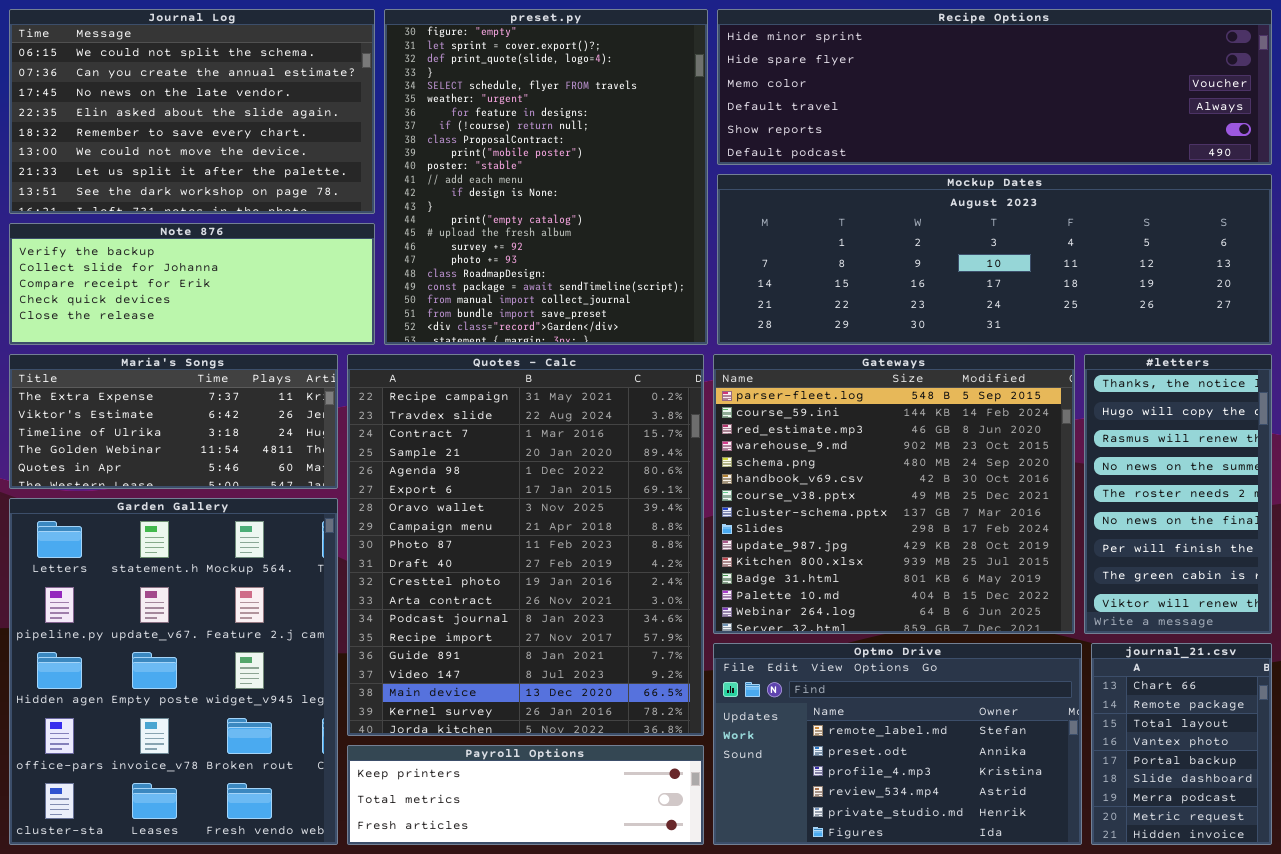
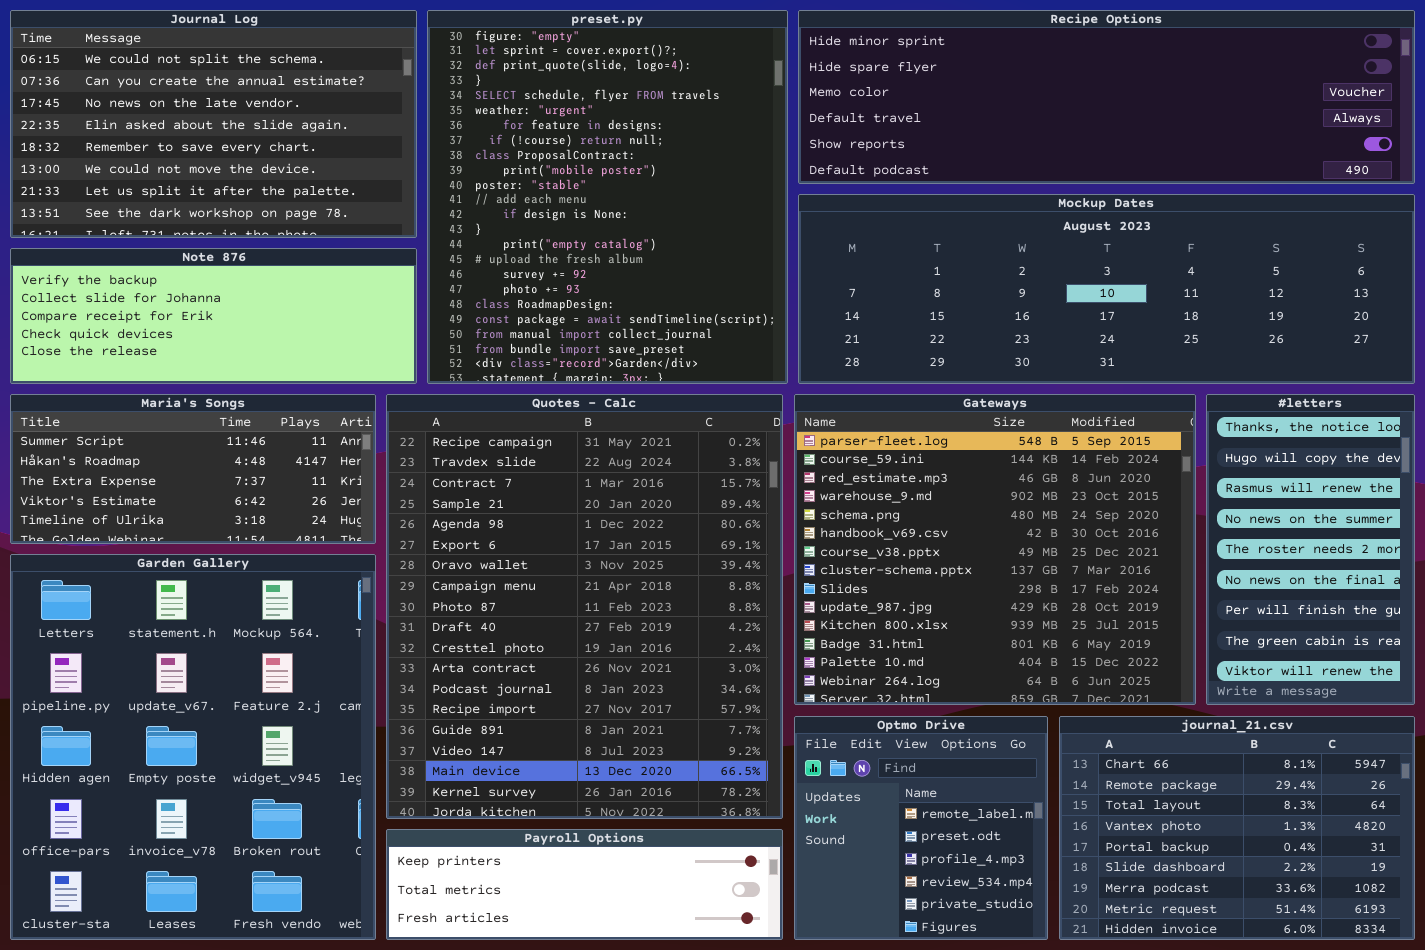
Maria's Songs: [9,354,338,489] -> [10,394,376,544], scrolled up 2 rows
Optmo Drive: [713,643,1082,845] -> [794,716,1048,940], resized
journal_21.csv: [1091,643,1272,845] -> [1059,716,1415,940], resized

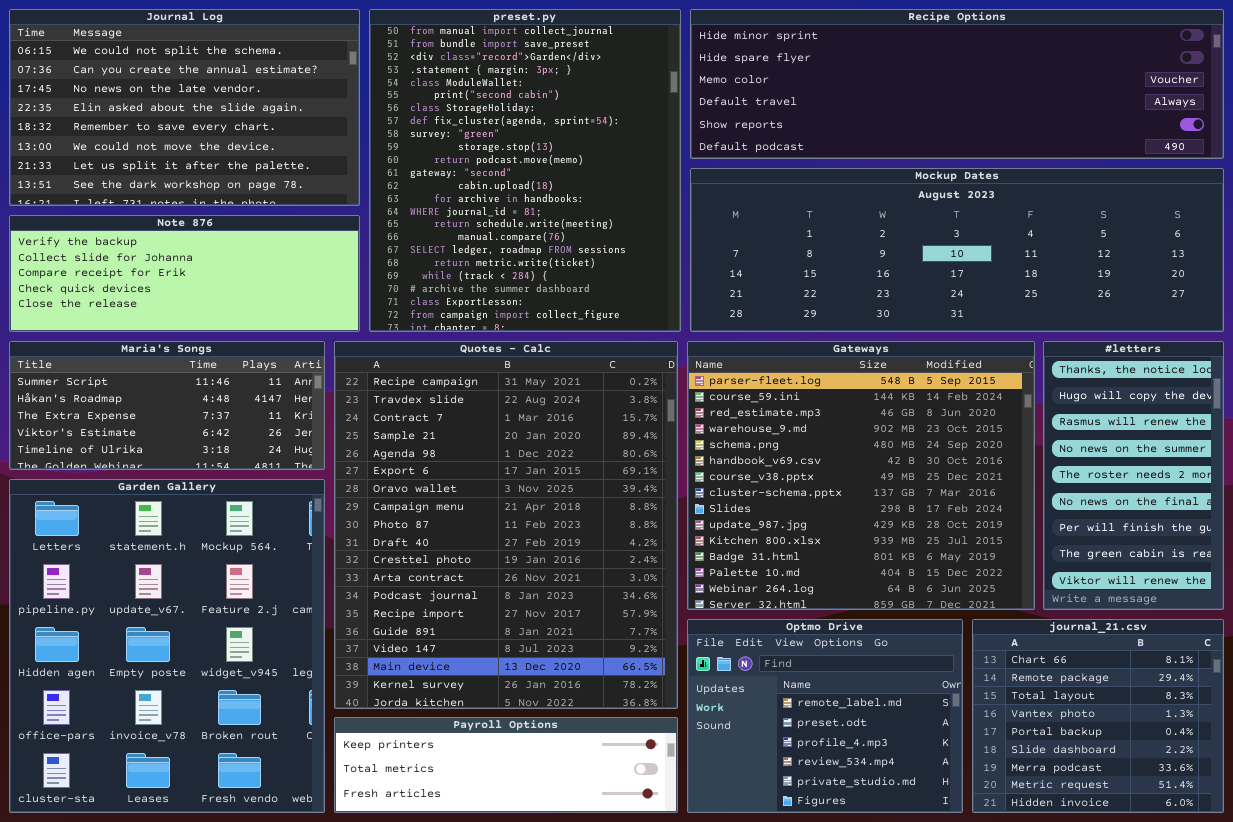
preset.py: [427,10,788,384] -> [369,9,681,332], scrolled down 20 rows
Optmo Drive: [794,716,1048,940] -> [687,619,963,813], resized
journal_21.csv: [1059,716,1415,940] -> [972,619,1224,813], resized

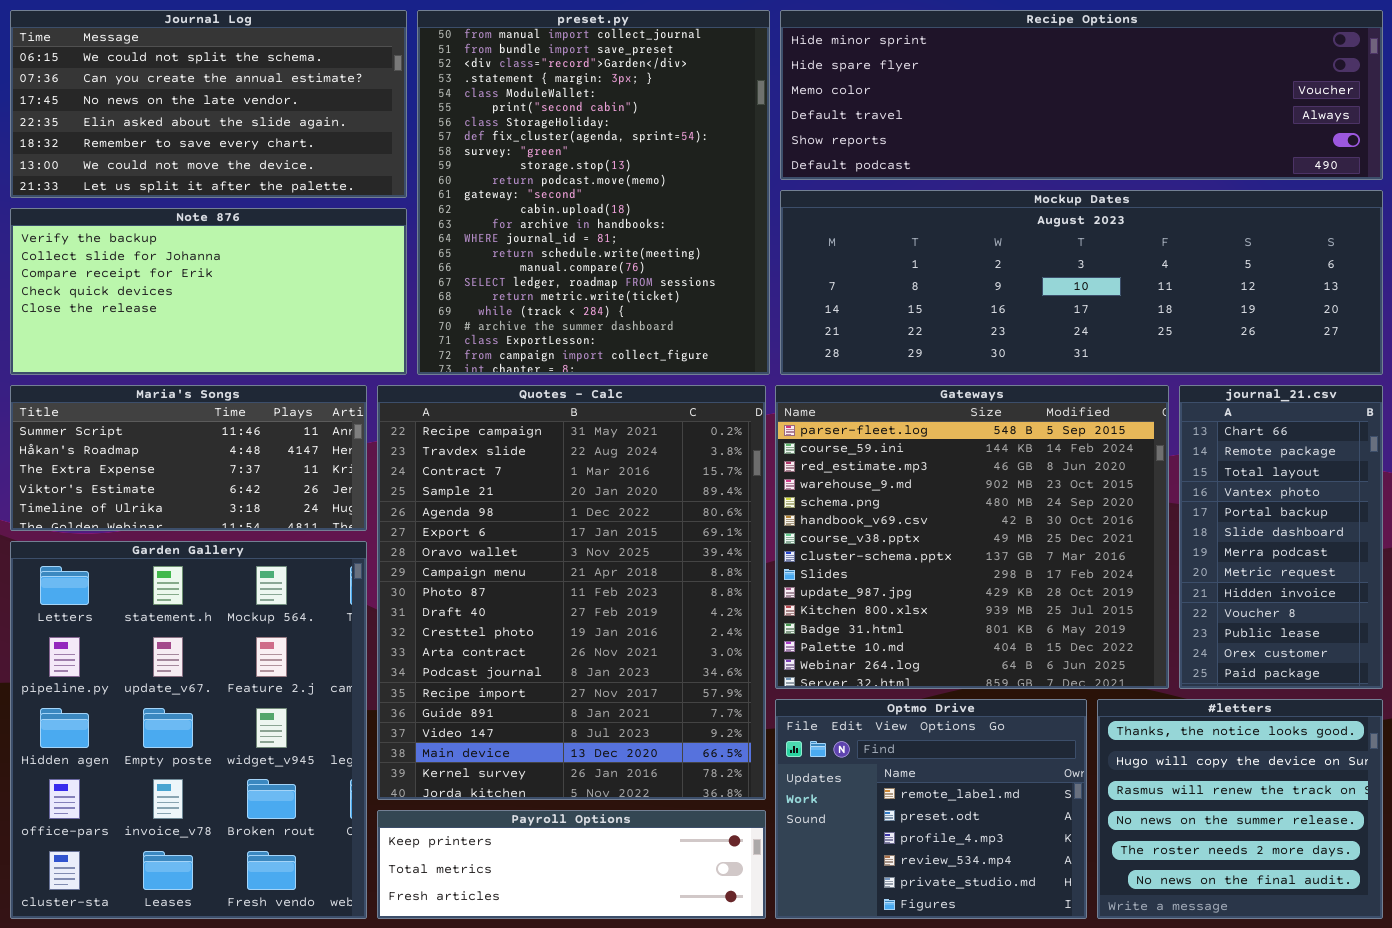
Journal Log: [9,9,360,206] -> [10,10,407,198], resized
Note 876: [9,215,360,332] -> [10,208,407,375], resized
#letters: [1043,341,1224,610] -> [1097,699,1383,919], moved, resized
journal_21.csv: [972,619,1224,813] -> [1179,385,1383,689], moved, resized

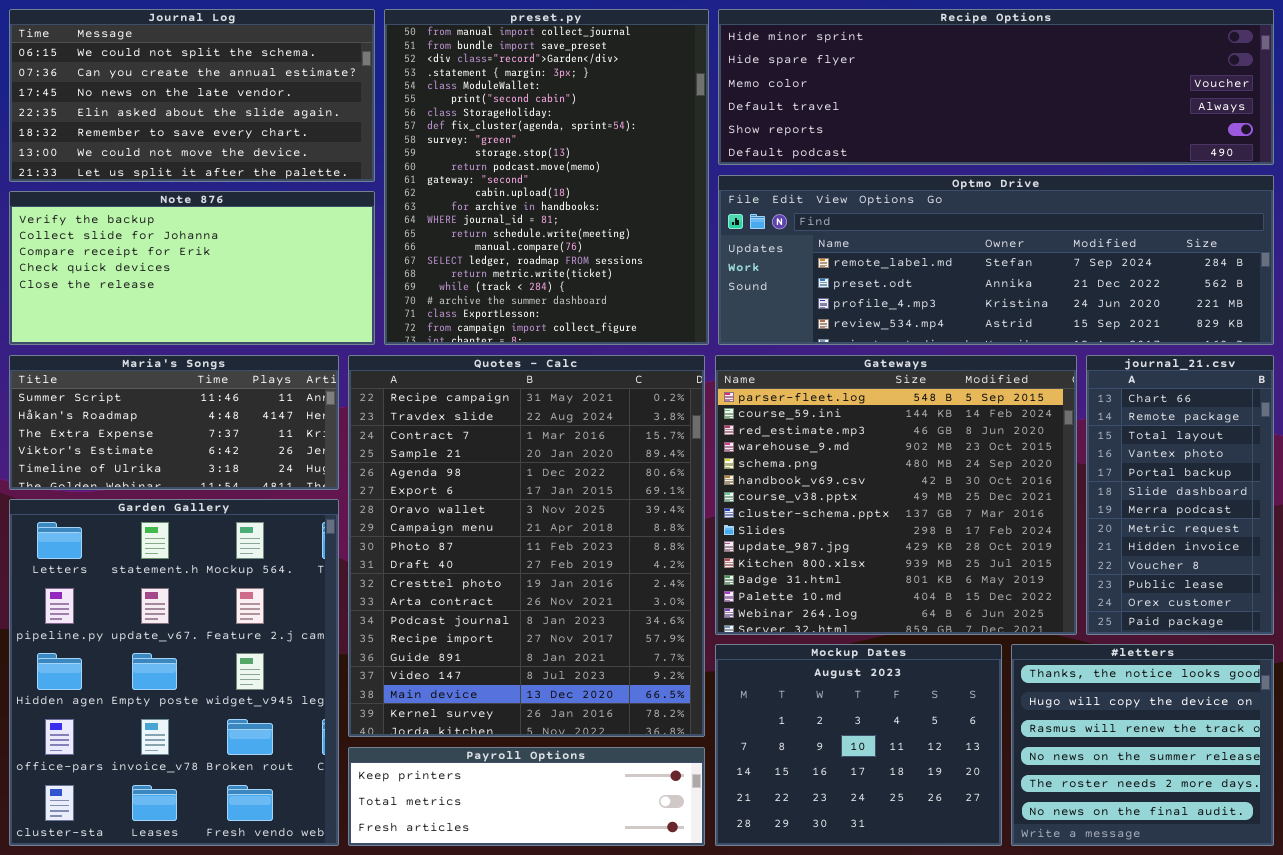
Mockup Dates: [780,190,1383,375] -> [715,644,1002,846], moved, resized
Optmo Drive: [775,699,1087,919] -> [718,175,1274,345], moved, resized

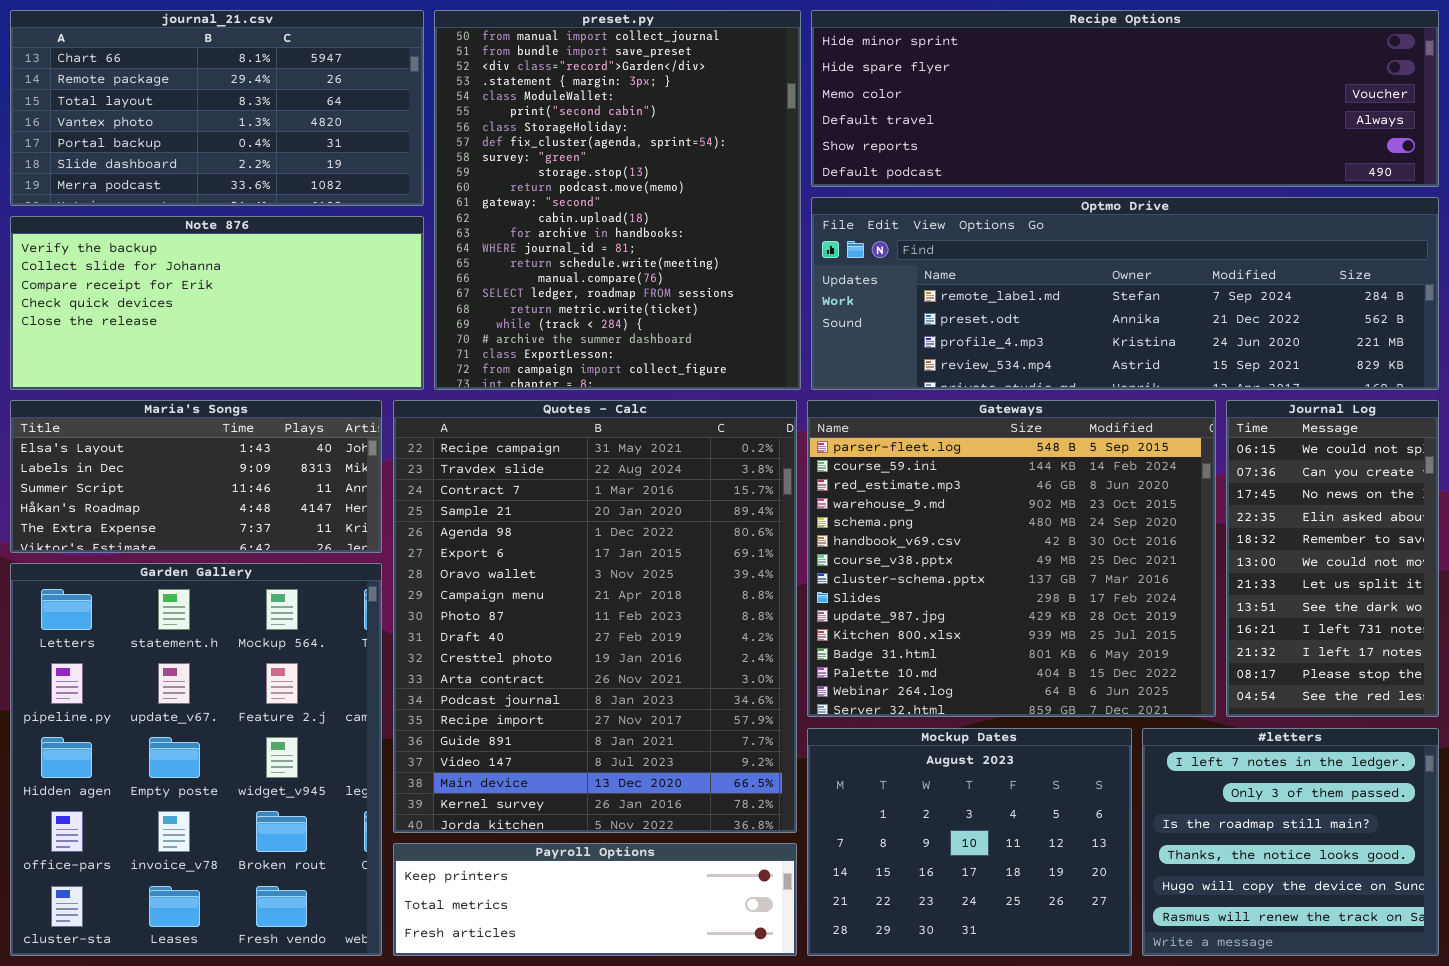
Journal Log: [9,9,375,182] -> [1226,400,1439,717], moved, resized
Maria's Songs: [9,355,339,490] -> [10,400,382,553], scrolled up 2 rows
journal_21.csv: [1086,355,1274,635] -> [10,10,424,206], moved, resized
#letters: [1011,644,1274,846] -> [1142,728,1439,956], scrolled up 3 rows

